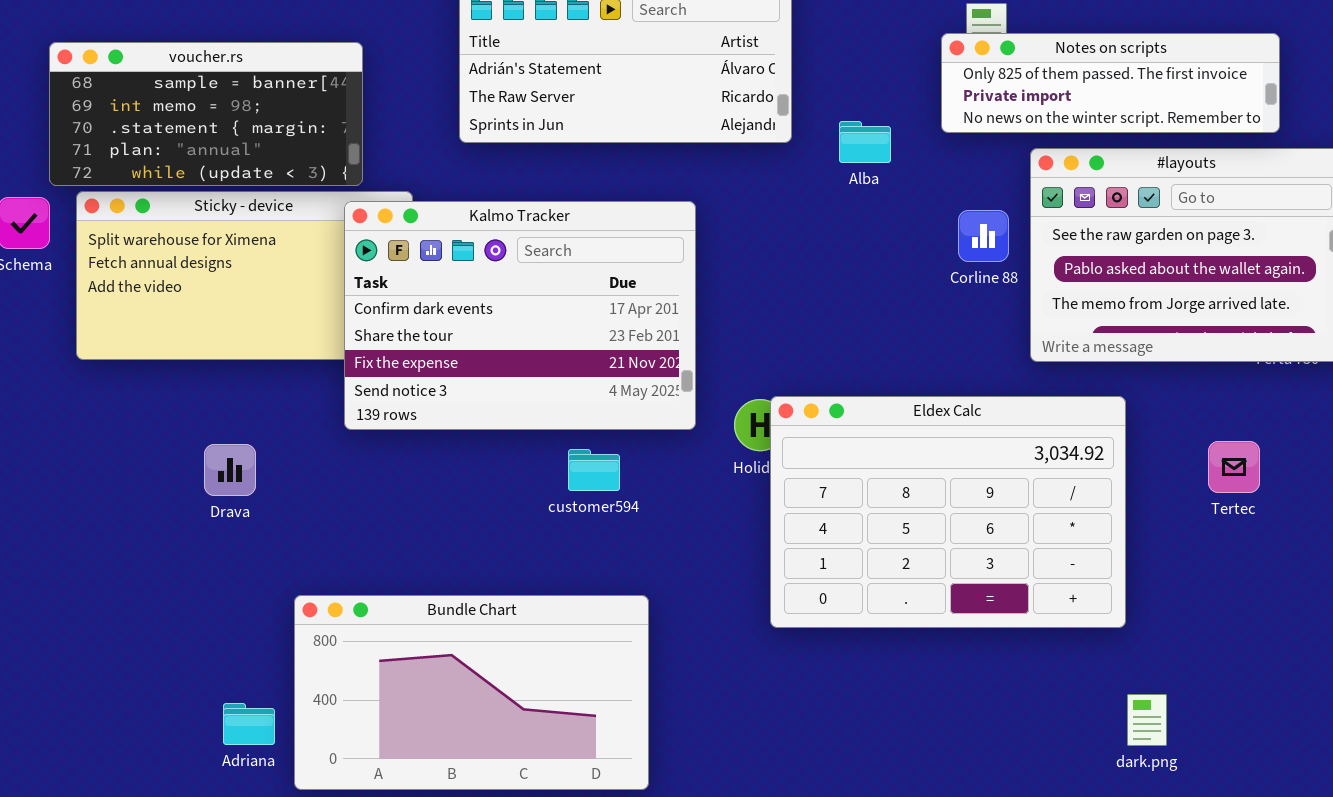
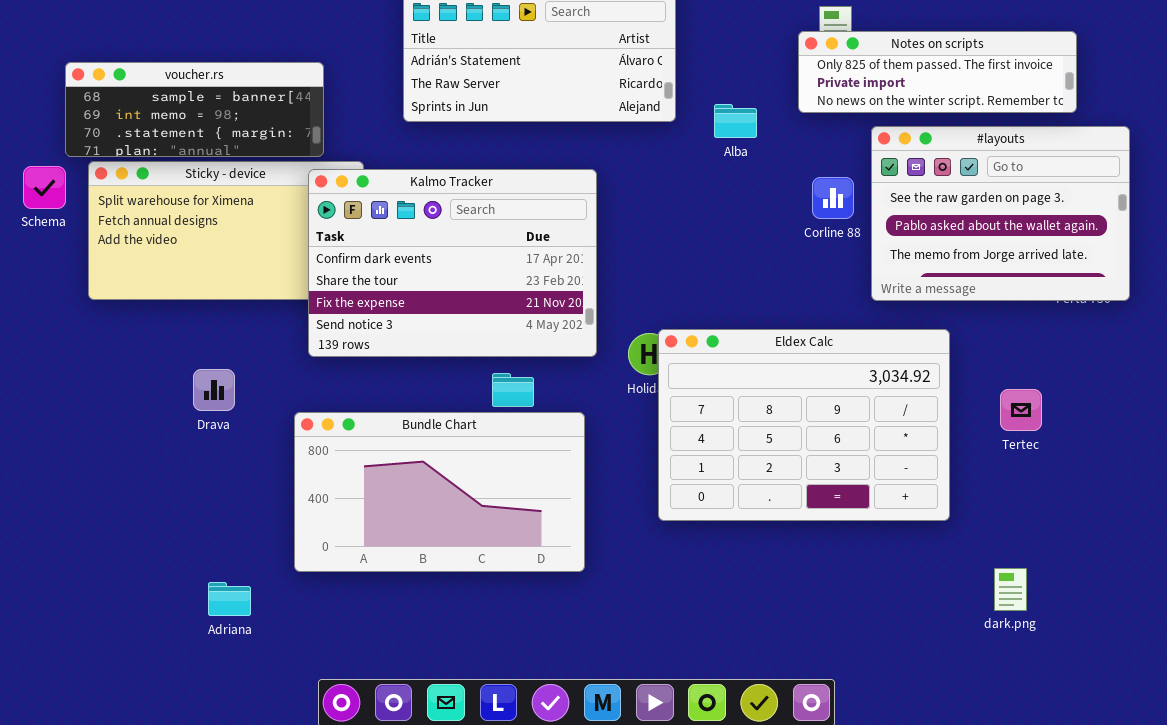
voucher.rs: [49,42,363,186] -> [65,62,324,157], resized
Tertec: [1208,441,1260,493] -> [1000,389,1042,431], moved
Bundle Chart: [294,595,649,790] -> [294,412,585,572], moved
dark.png: [1127,694,1167,746] -> [994,568,1027,611], moved

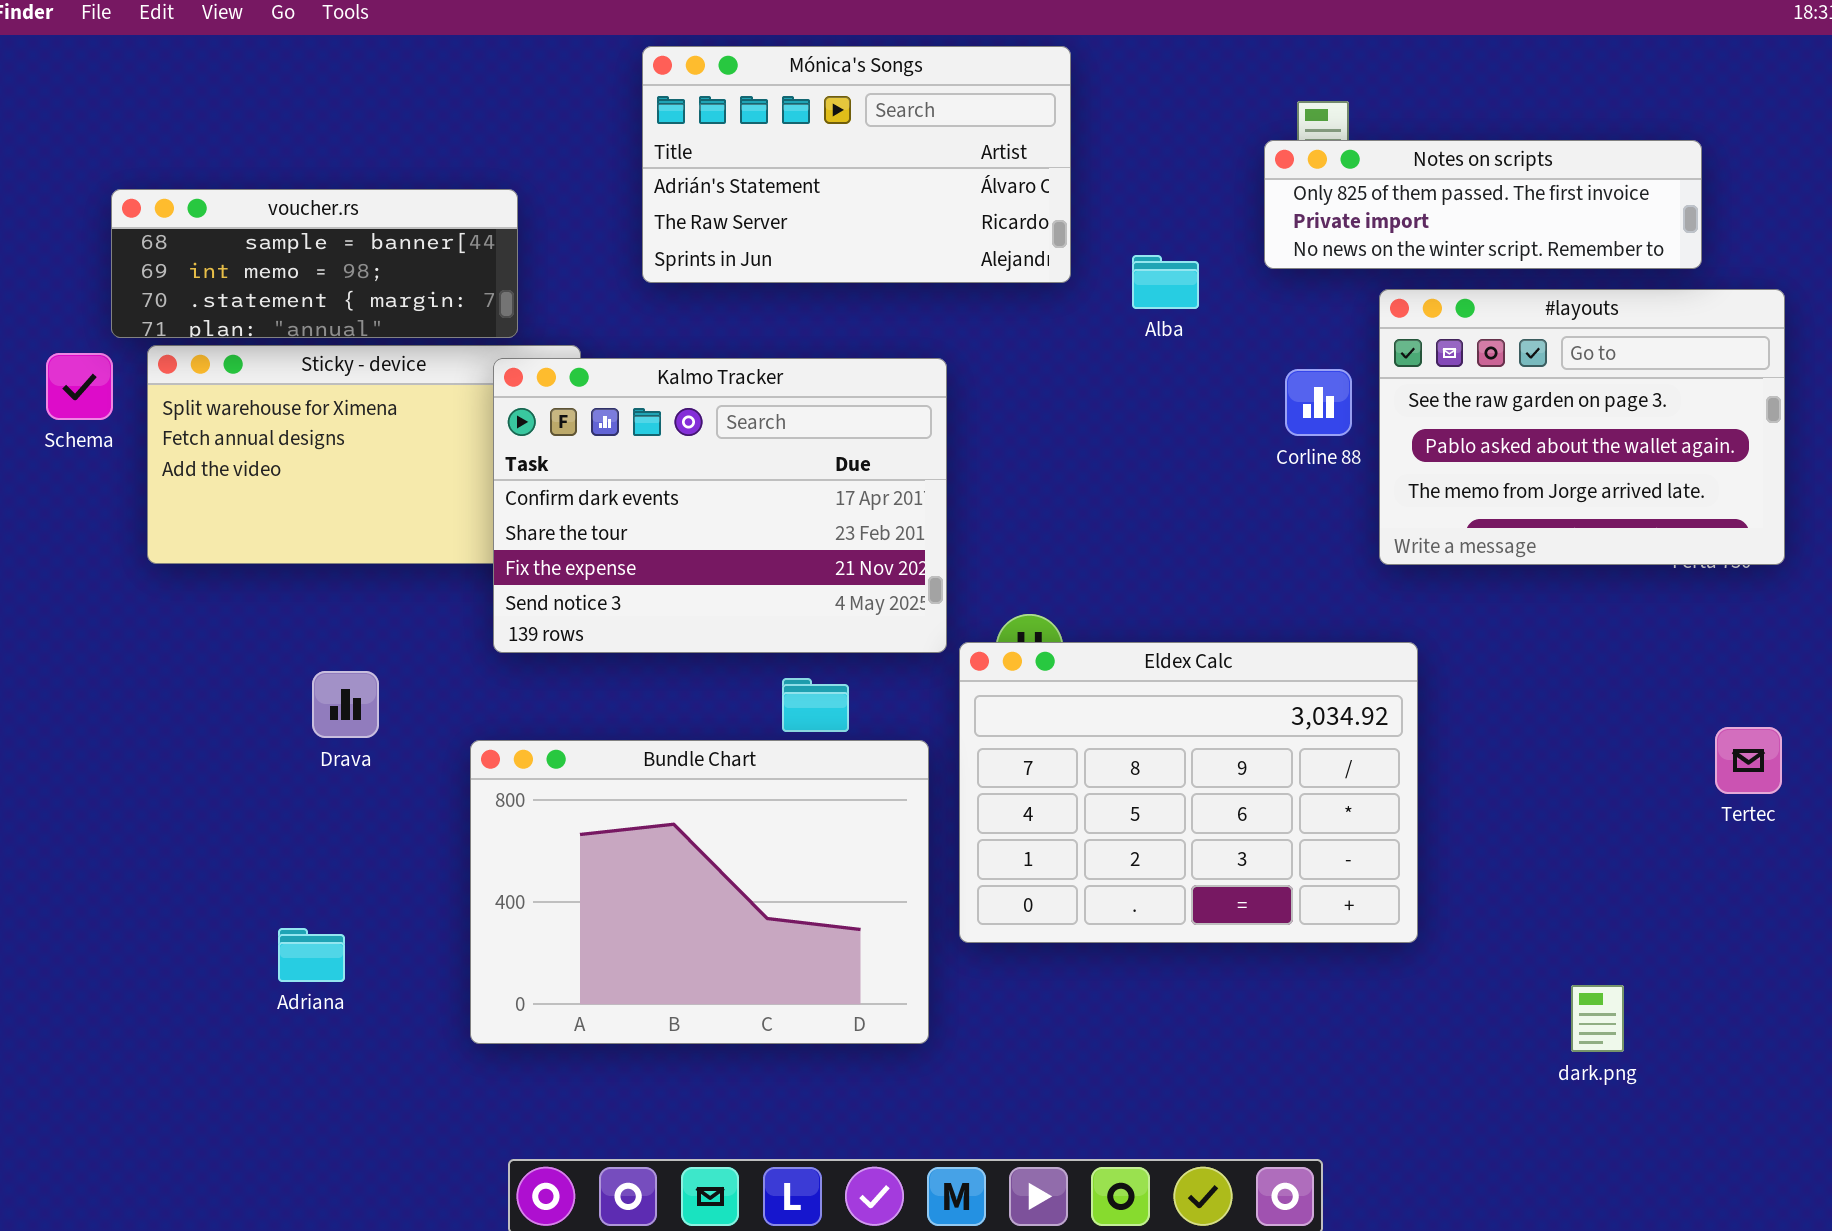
Eldex Calc: [658,329,950,521] -> [959,642,1418,943], moved
Tertec: [1000,389,1042,431] -> [1715,727,1782,794], moved
Bundle Chart: [294,412,585,572] -> [470,740,929,1044], resized
Adriana: [208,582,251,616] -> [278,928,345,982], moved

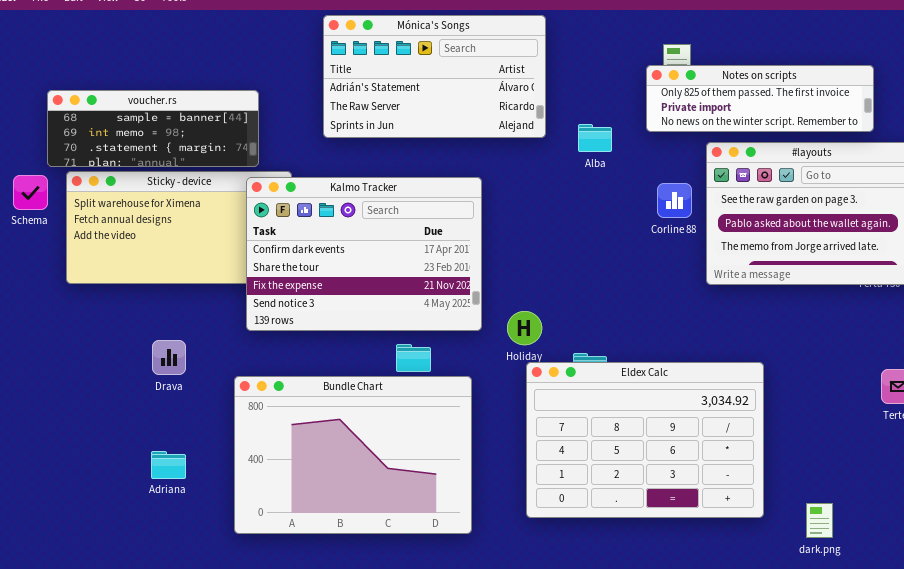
Eldex Calc: [959,642,1418,943] -> [526,362,764,518], moved
Adriana: [278,928,345,982] -> [151,451,186,479], moved

